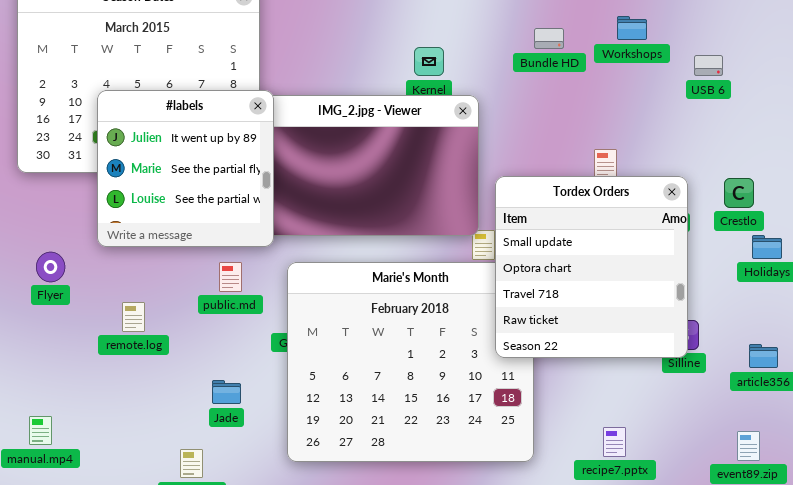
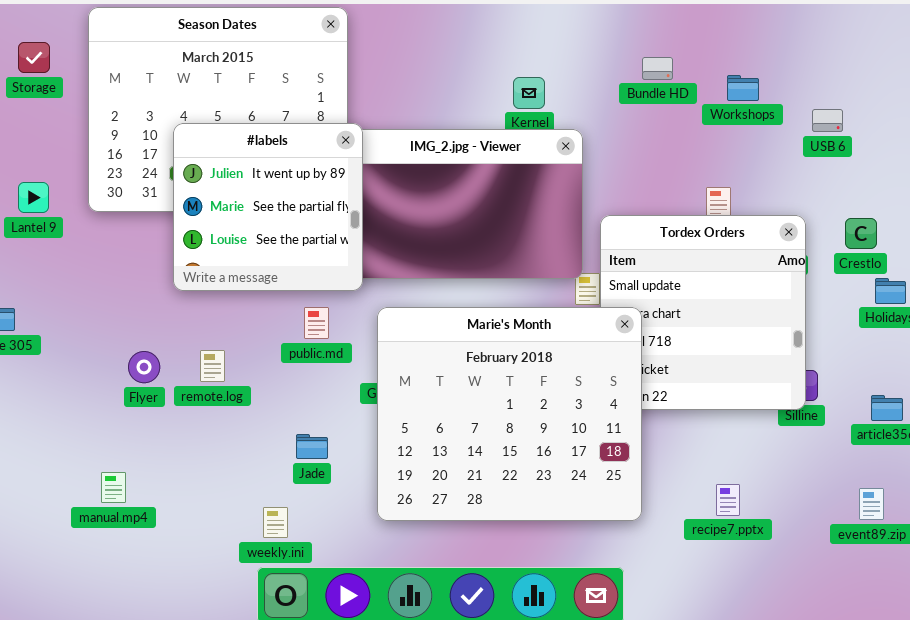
Workshops: [617,16,647,40] -> [727,75,759,101], moved
USB 6: [694,55,723,76] -> [812,109,843,132], moved
Flyer: [36,252,65,282] -> [128,351,160,383], moved
Marie's Month: [287,262,534,462] -> [377,307,642,521], raised

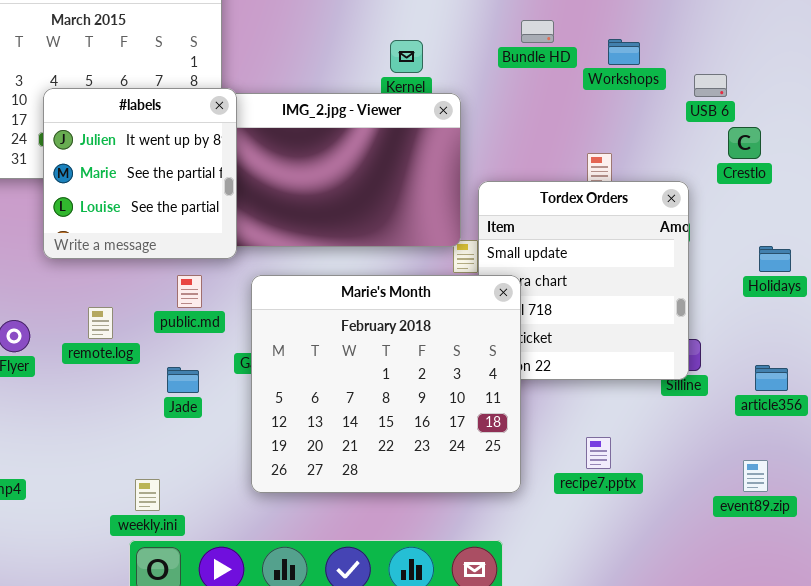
Crestlo: [845,218,877,249] -> [728,127,761,159], moved
remote.log: [200,350,225,382] -> [88,307,113,339], moved
Jade: [296,434,328,459] -> [167,367,199,393], moved
recipe7.pptx: [716,484,740,516] -> [586,437,611,469], moved

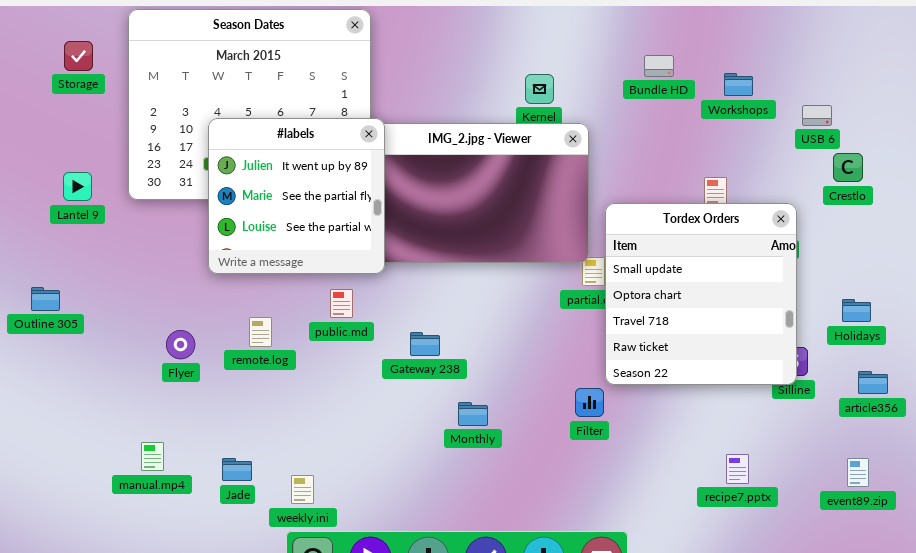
Holidays: [759,246,791,272] -> [842,299,871,322], moved
Marie's Month: [251,275,521,493] -> none, closed
Jade: [167,367,199,393] -> [222,458,252,481], moved
recipe7.pptx: [586,437,611,469] -> [726,454,749,484], moved

